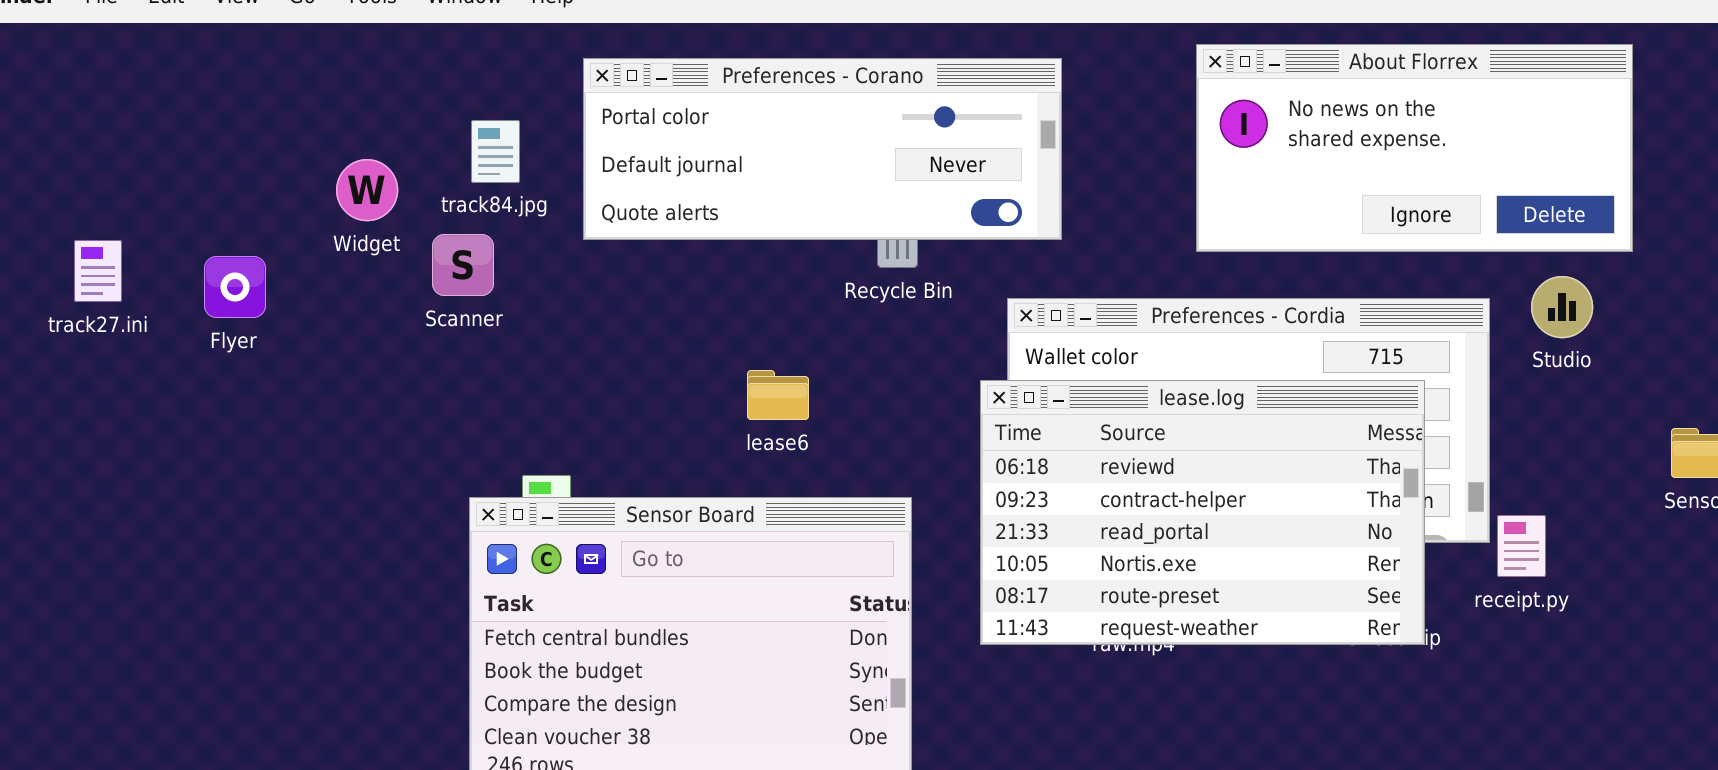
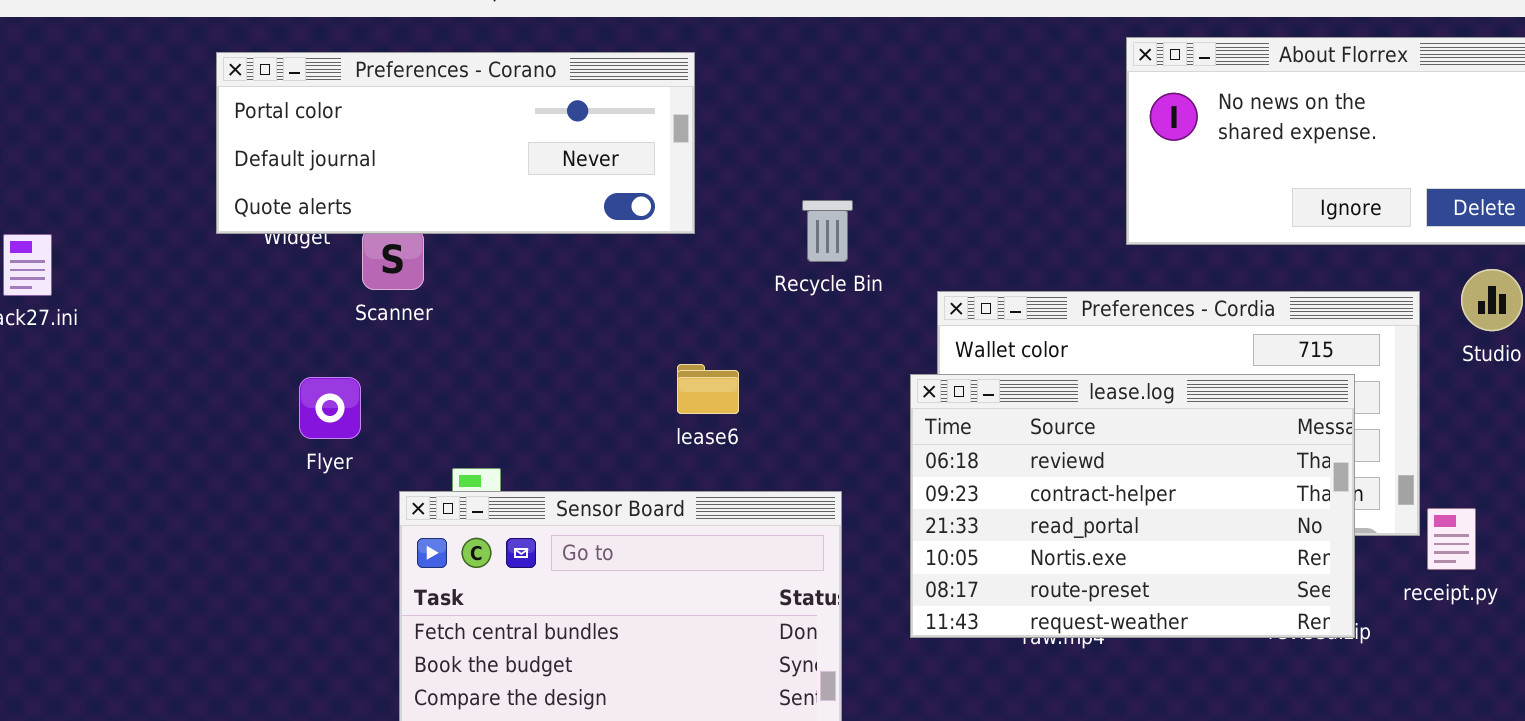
Preferences - Corano: [583,58,1062,240] -> [216,52,695,234], moved
Flyer: [204,256,266,318] -> [299,377,361,439], moved

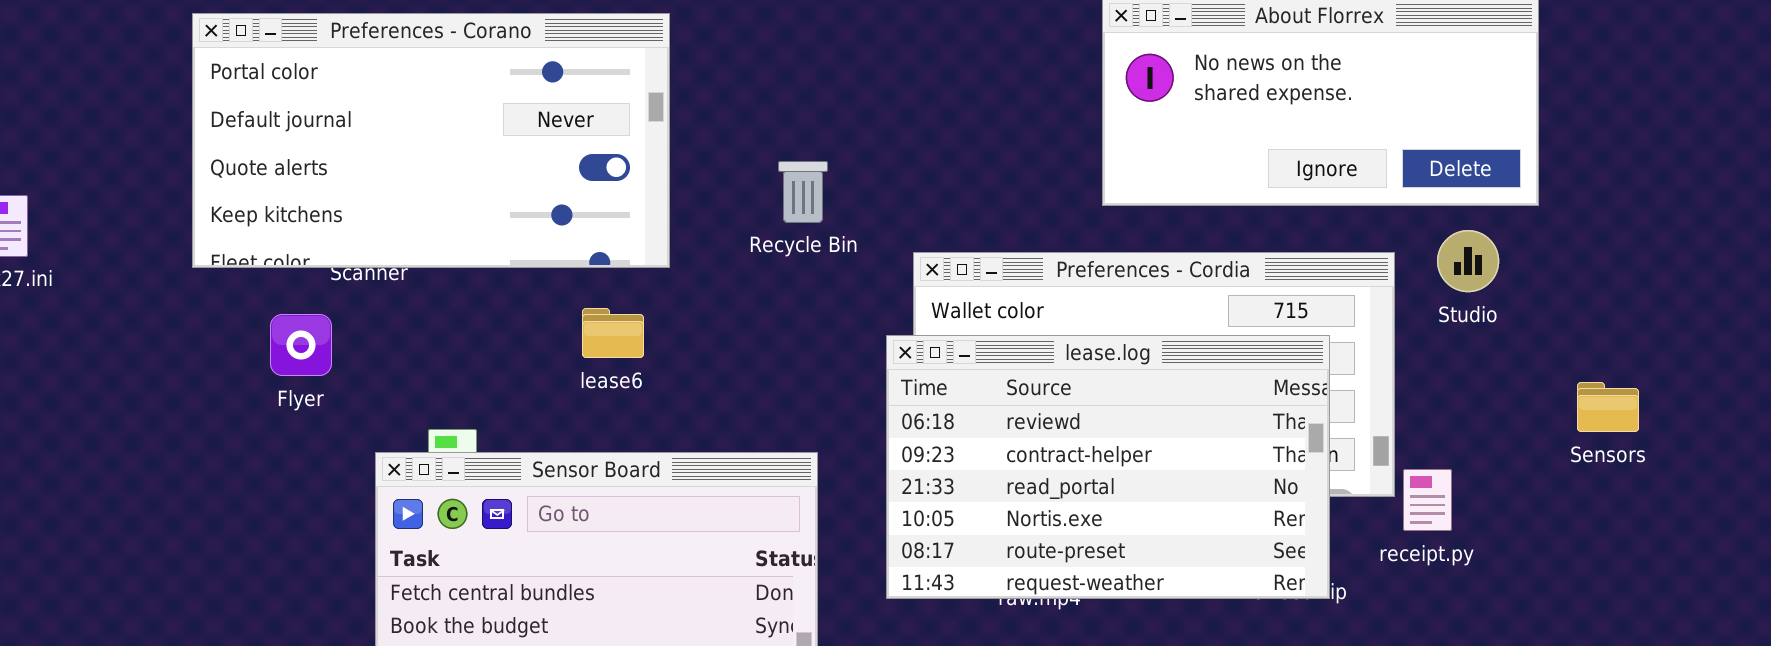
Preferences - Corano: [216,52,695,234] -> [192,13,670,268], resized
lease6: [677,364,739,414] -> [582,308,644,358], moved
Flyer: [299,377,361,439] -> [270,314,332,376], moved

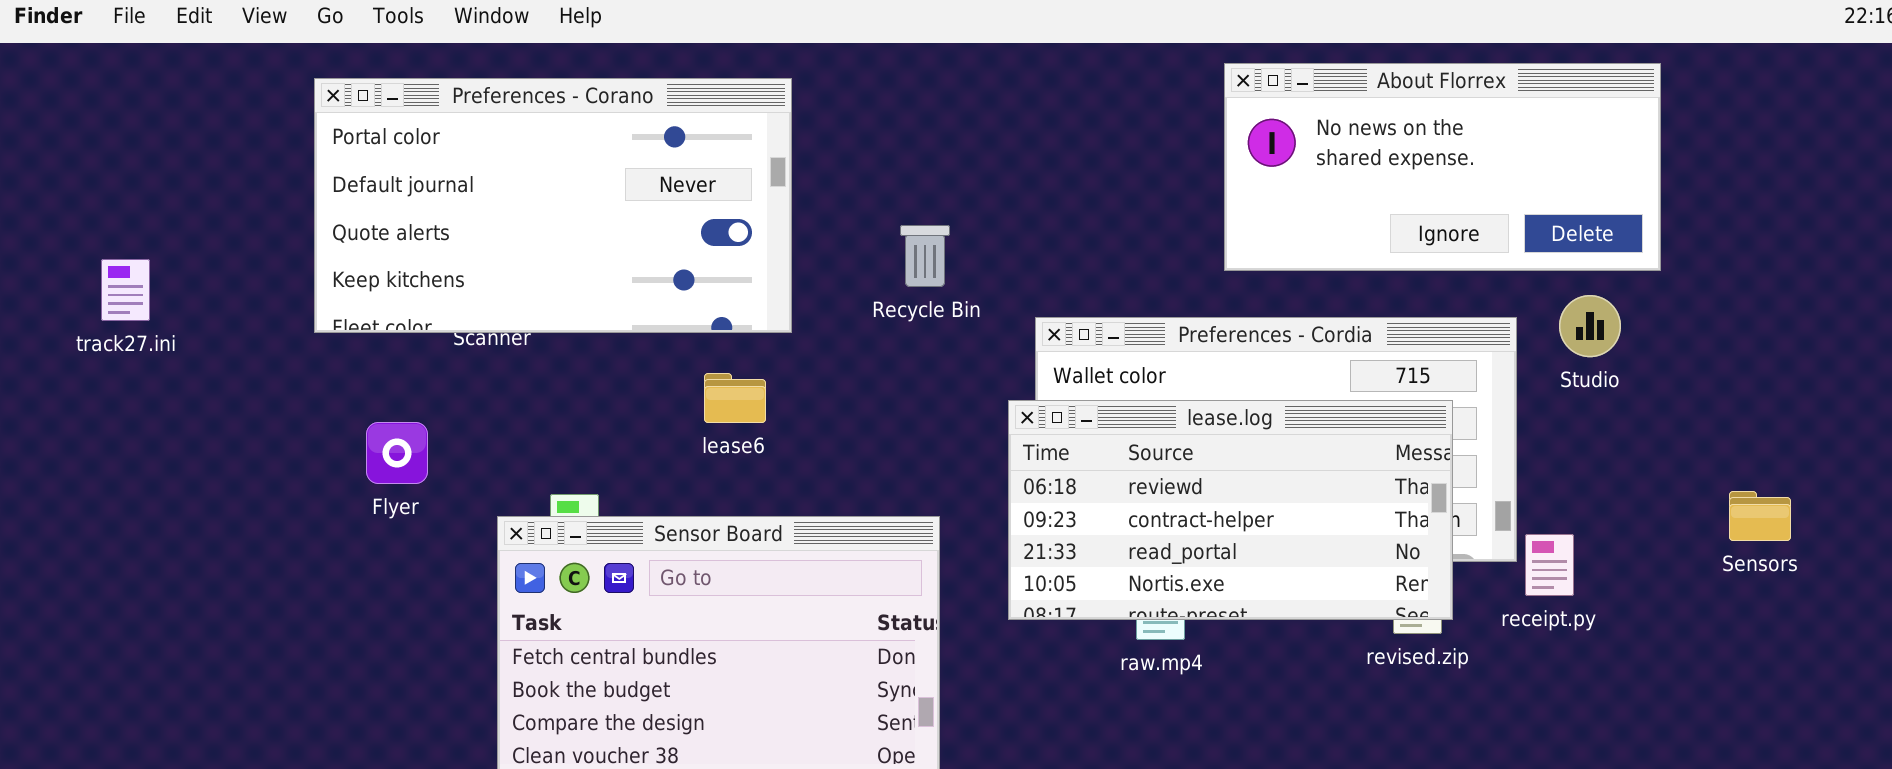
Flyer: [270,314,332,376] -> [366,422,428,484], moved
lease.log: [886,335,1330,599] -> [1008,400,1453,620], resized
Sensors: [1577,382,1639,432] -> [1729,491,1791,541], moved

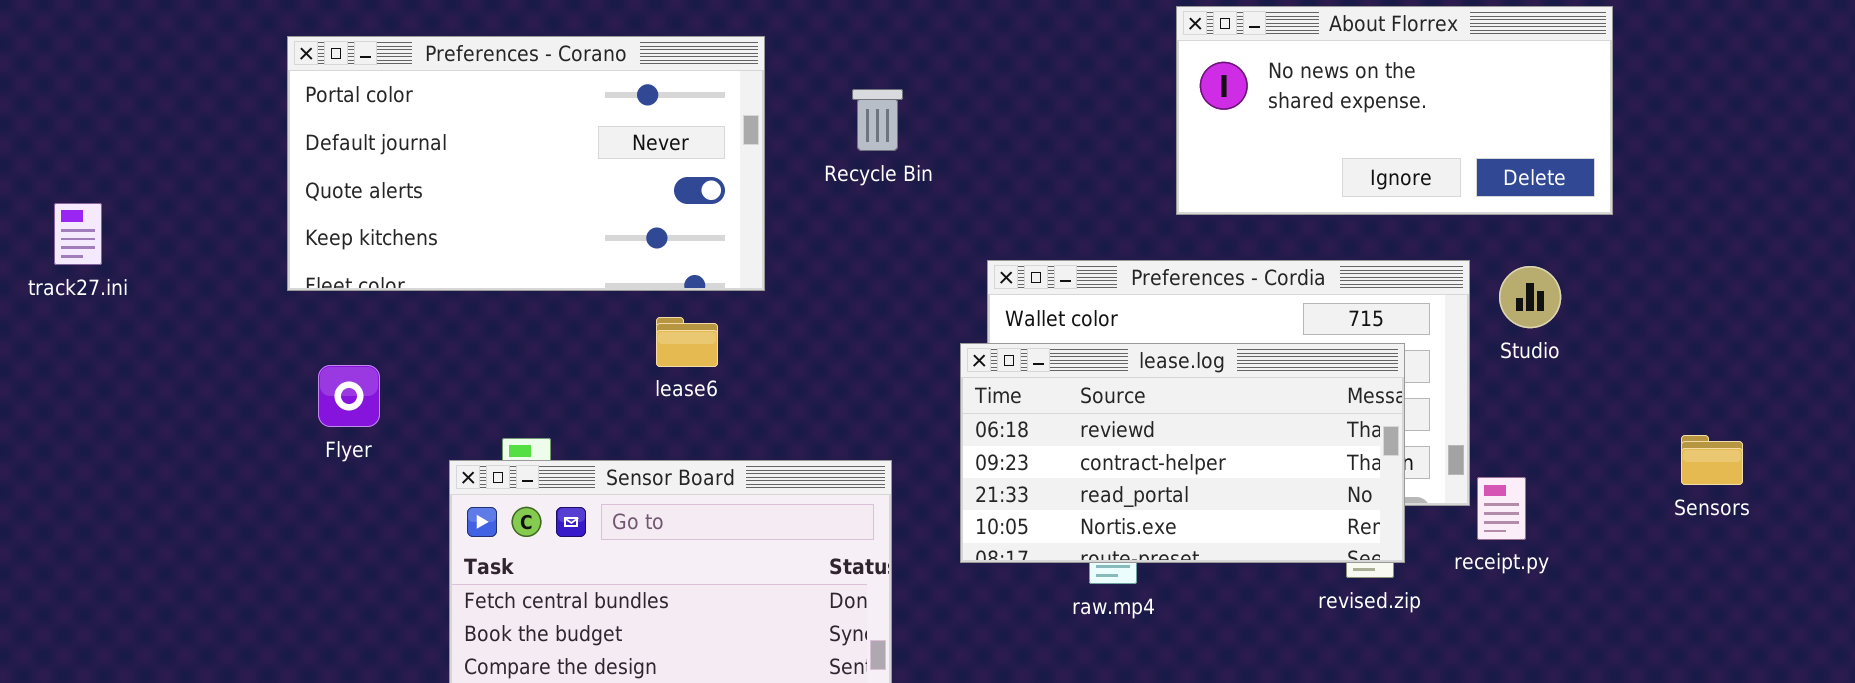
Preferences - Corano: [314,78,792,333] -> [287,36,765,291], moved
Recycle Bin: [900,225,950,287] -> [852,89,903,151], moved
Studio: [1559,295,1621,357] -> [1499,266,1561,328], moved

